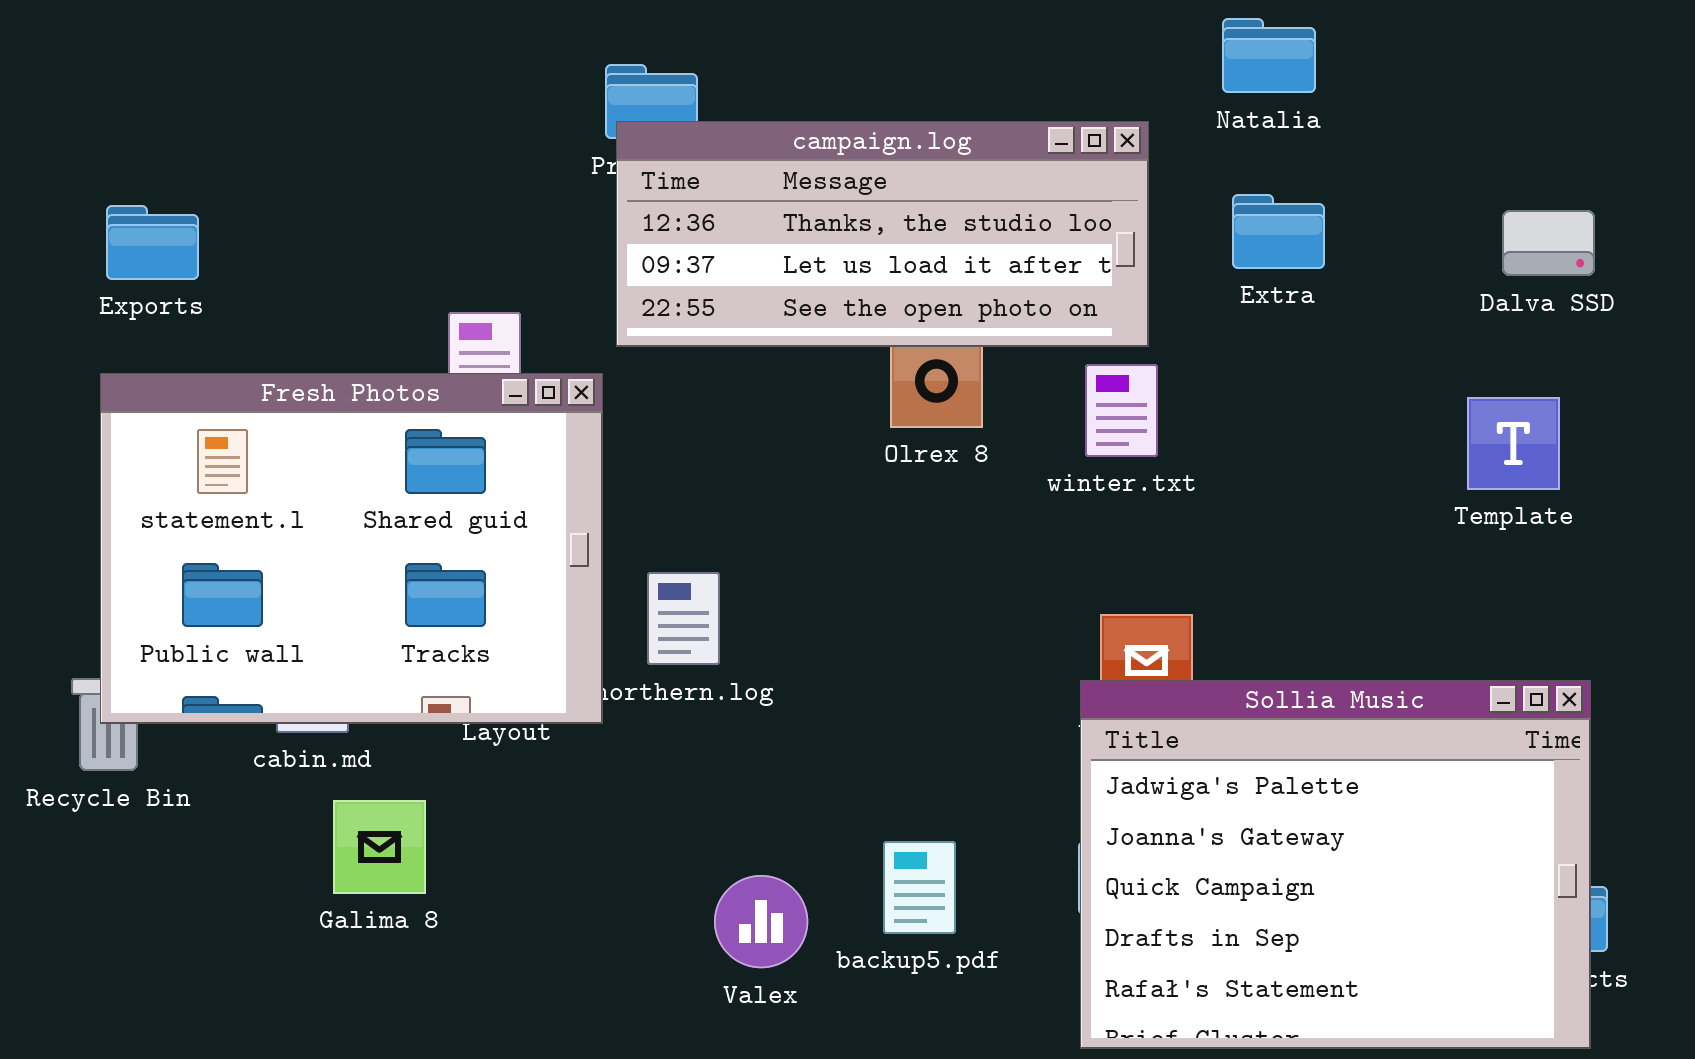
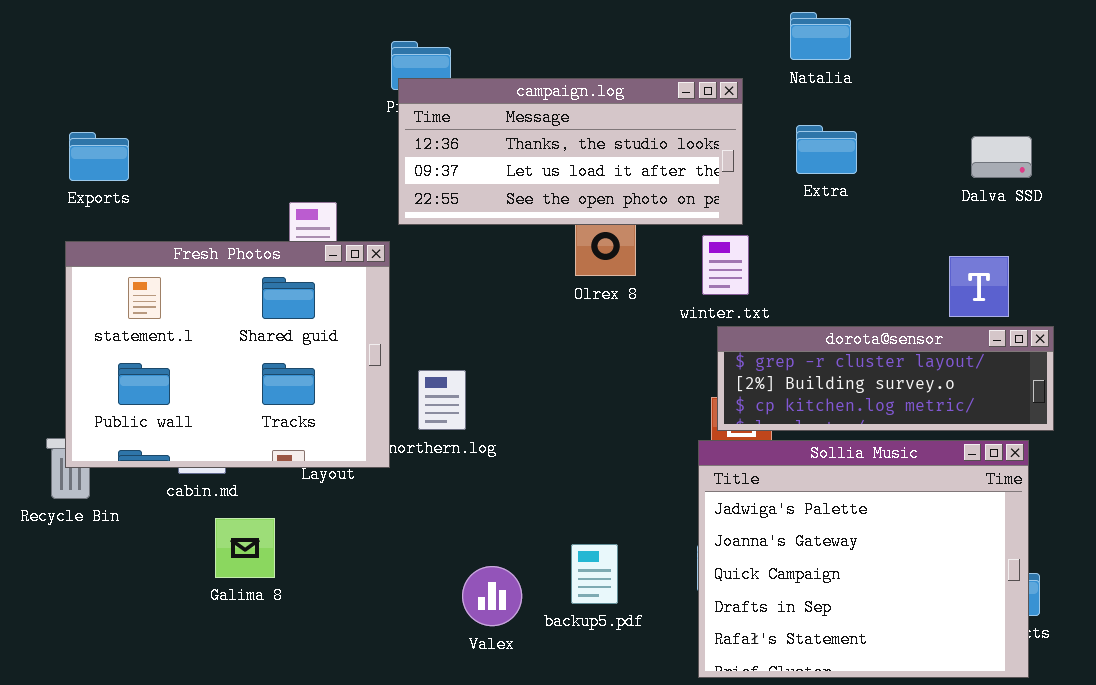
dorota@sensor: none -> [717,326,1054,431], opened

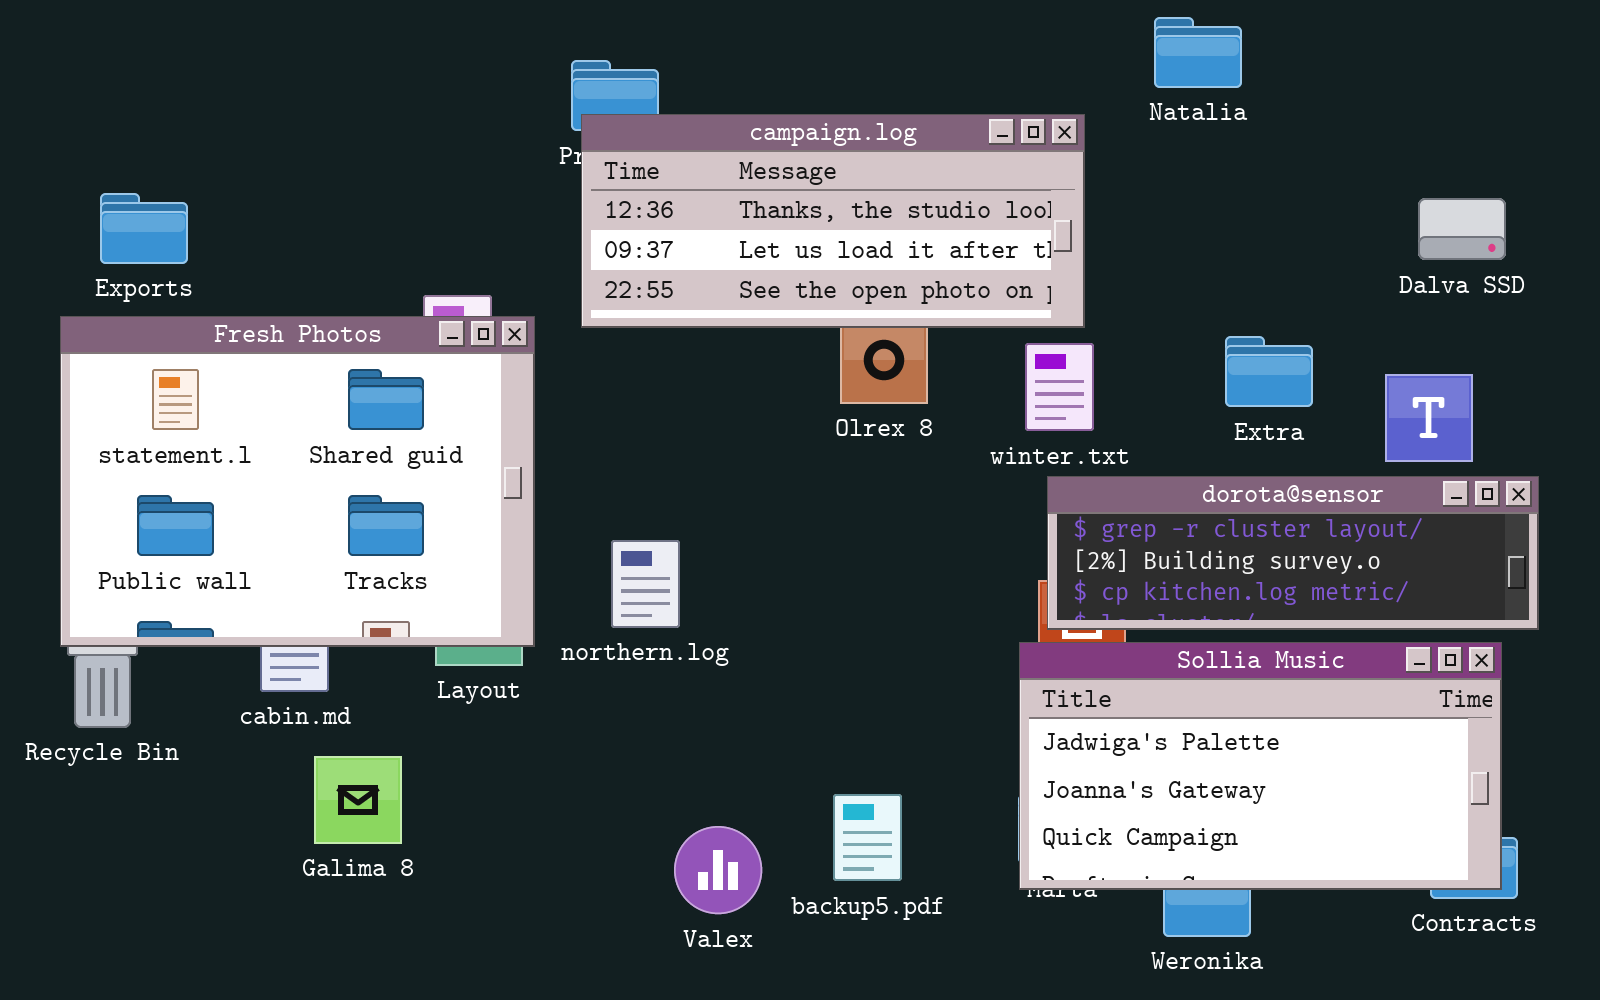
Extra: [796,125,857,174] -> [1225,336,1313,407], moved
Fresh Photos: [65,241,390,468] -> [60,316,535,647], moved
Sollia Music: [698,440,1029,678] -> [1019,642,1502,890], resized

